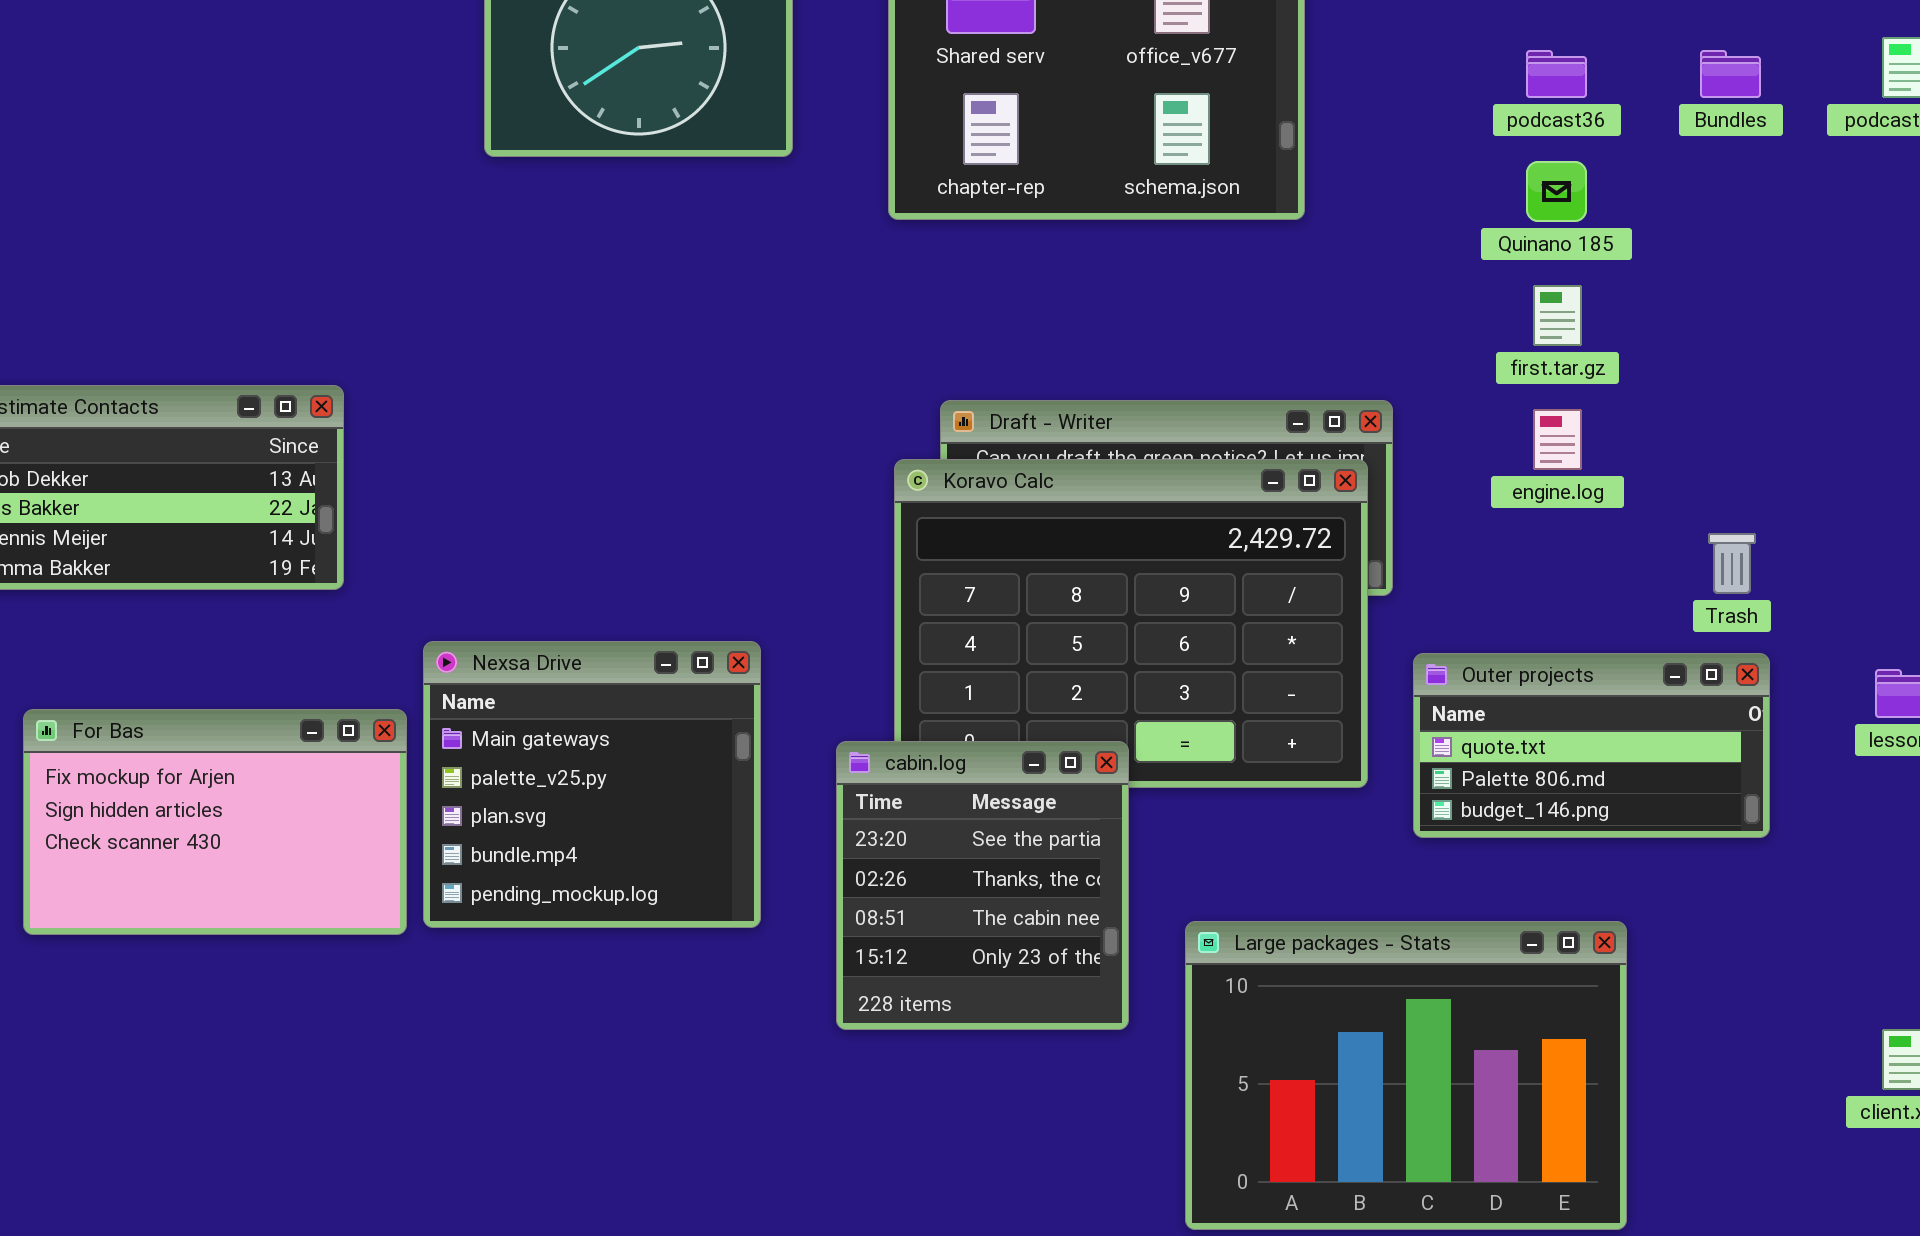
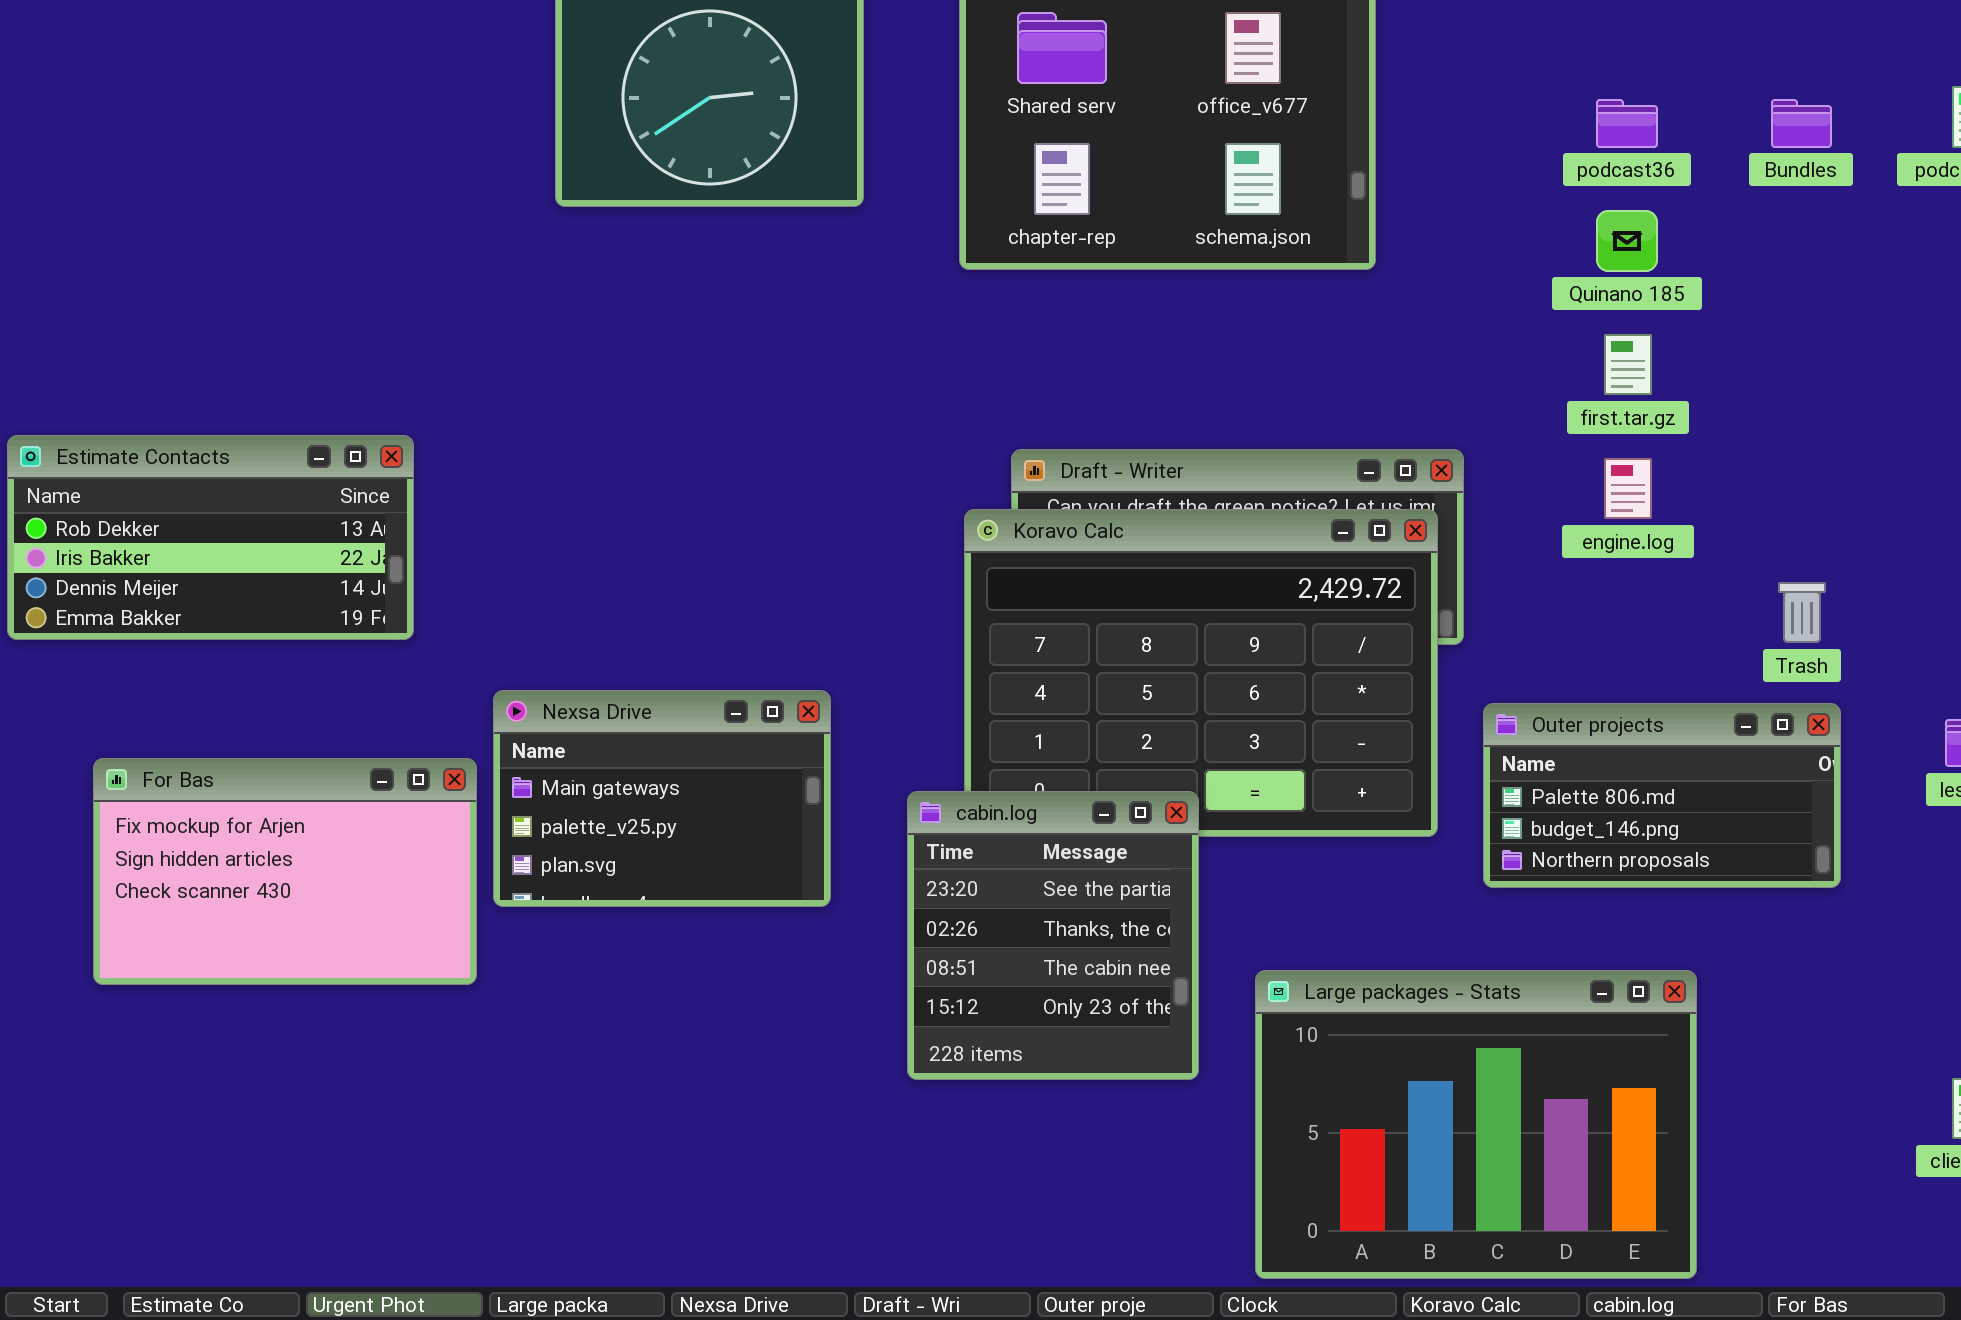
Nexsa Drive: [423,641,761,928] -> [493,690,831,907], resized
Outer projects: [1413,653,1770,838] -> [1483,703,1841,888], scrolled down 1 row

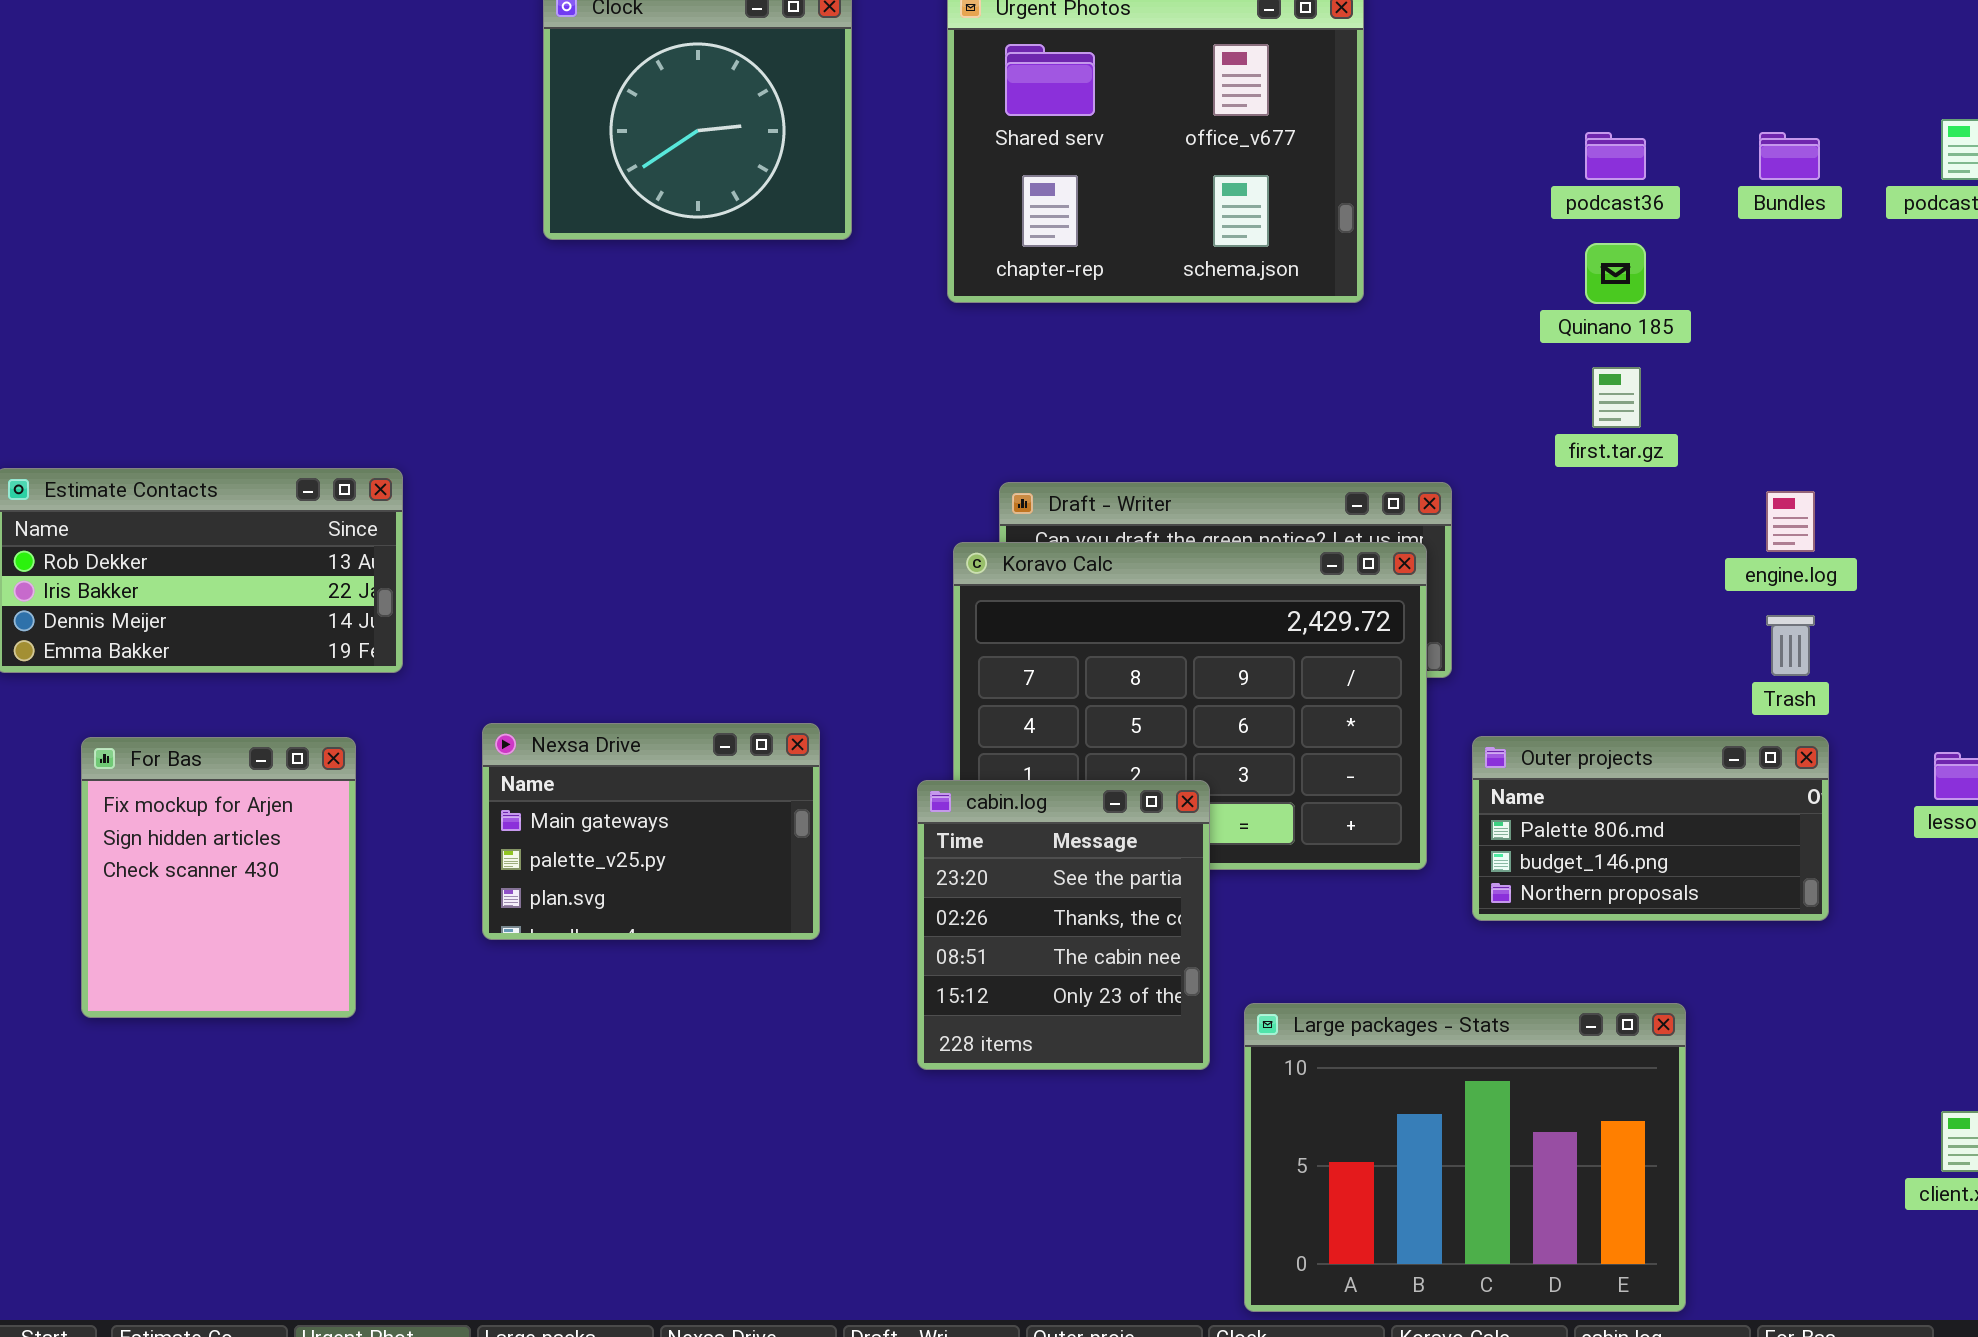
engine.log: [1604,458,1652,519] -> [1766,491,1815,552], moved
For Bas: [93,758,477,985] -> [81,737,356,1018], resized
cabin.log: [907,791,1199,1080] -> [917,780,1210,1070], moved

